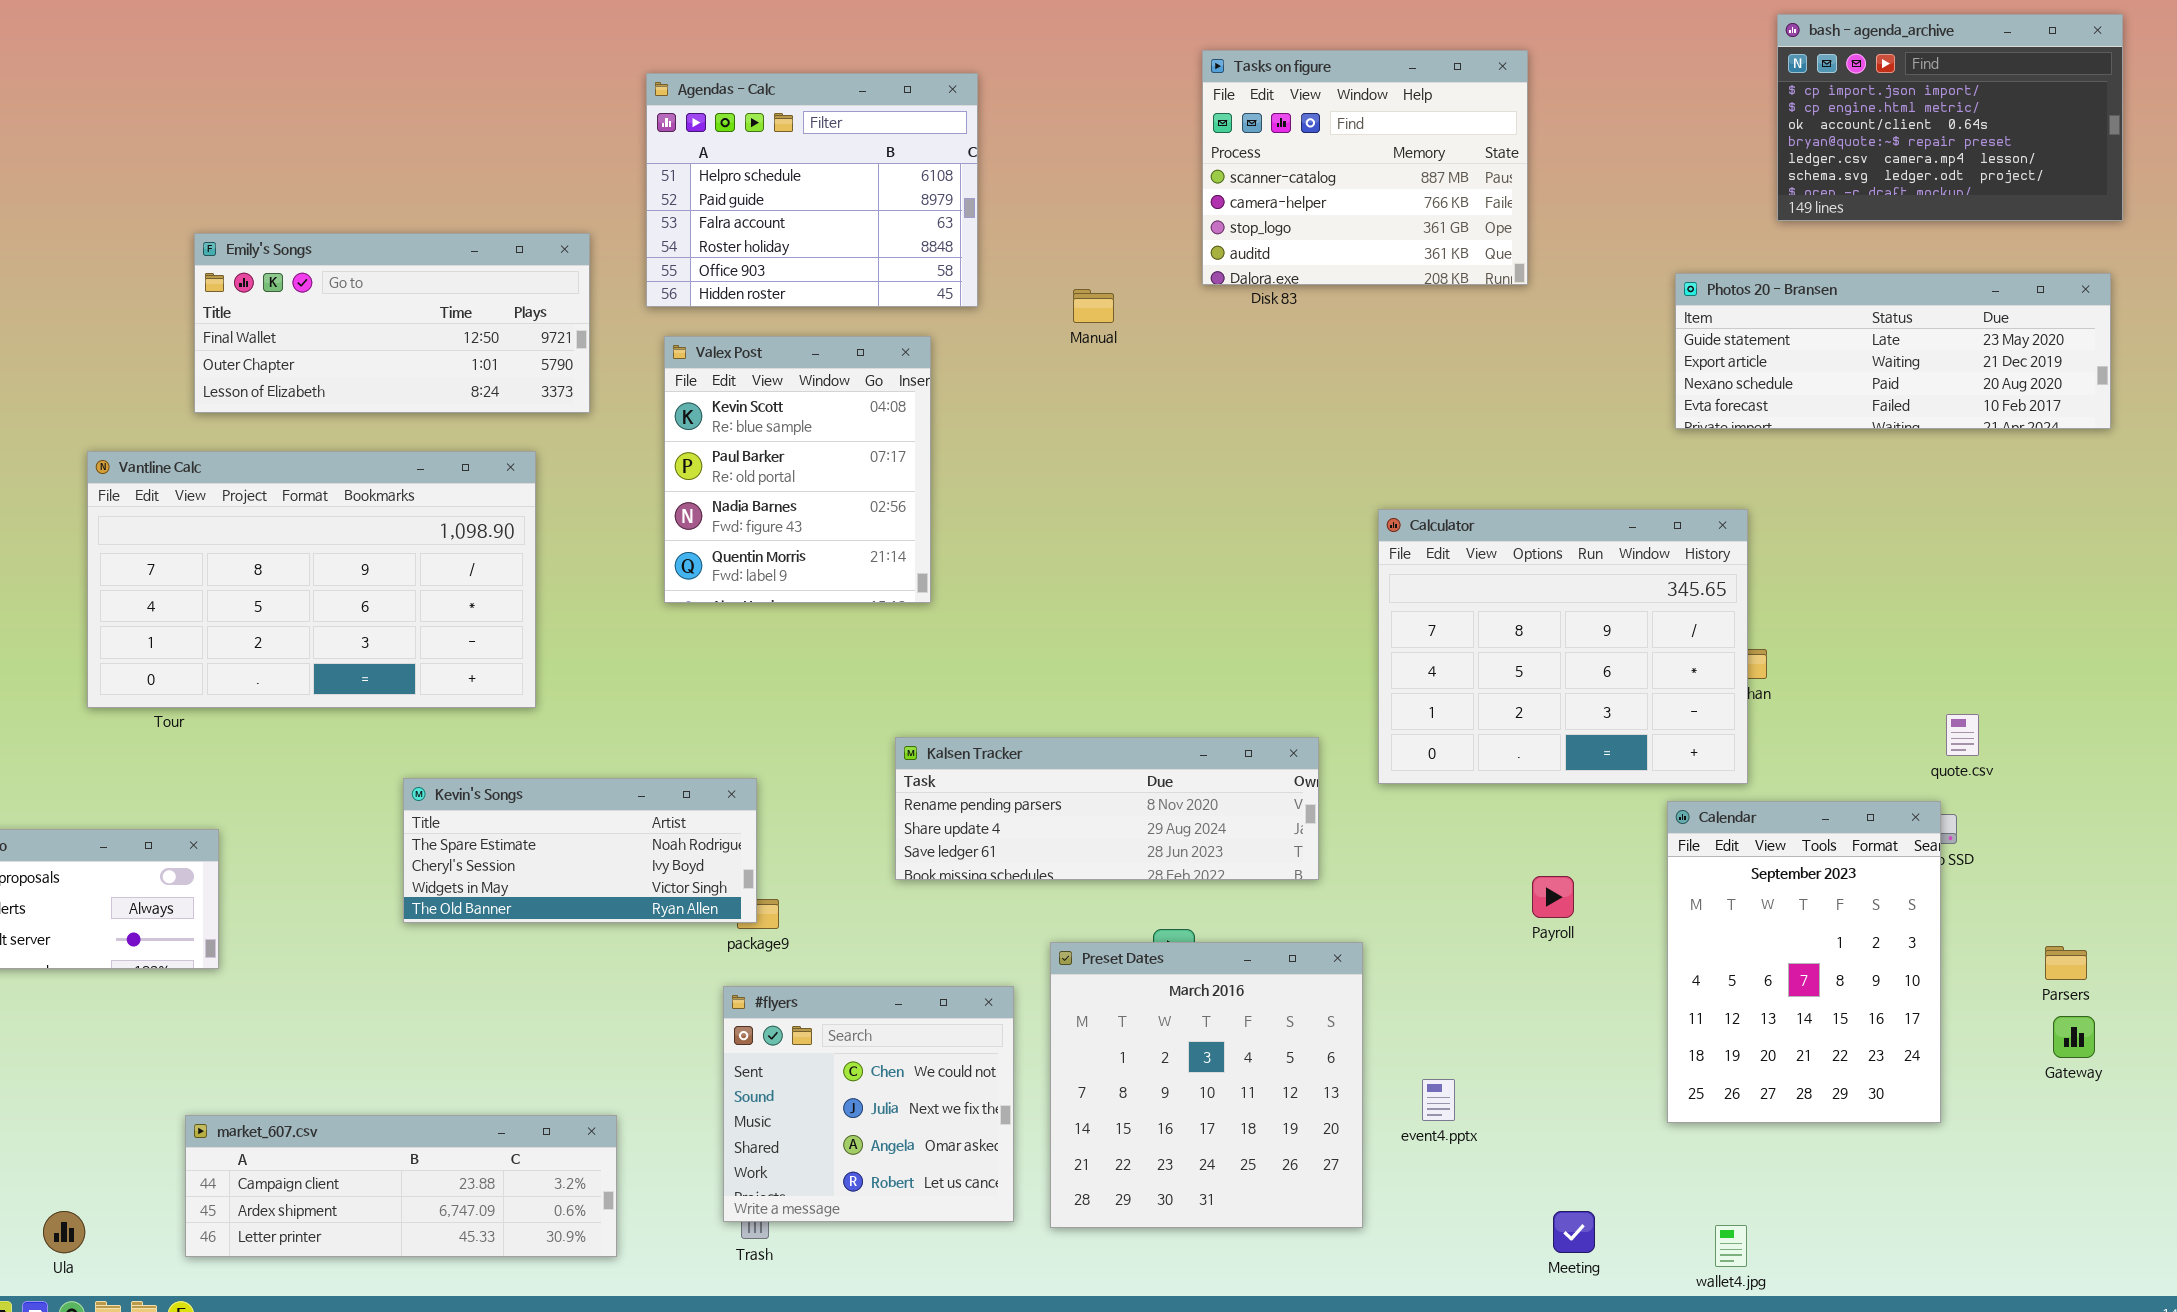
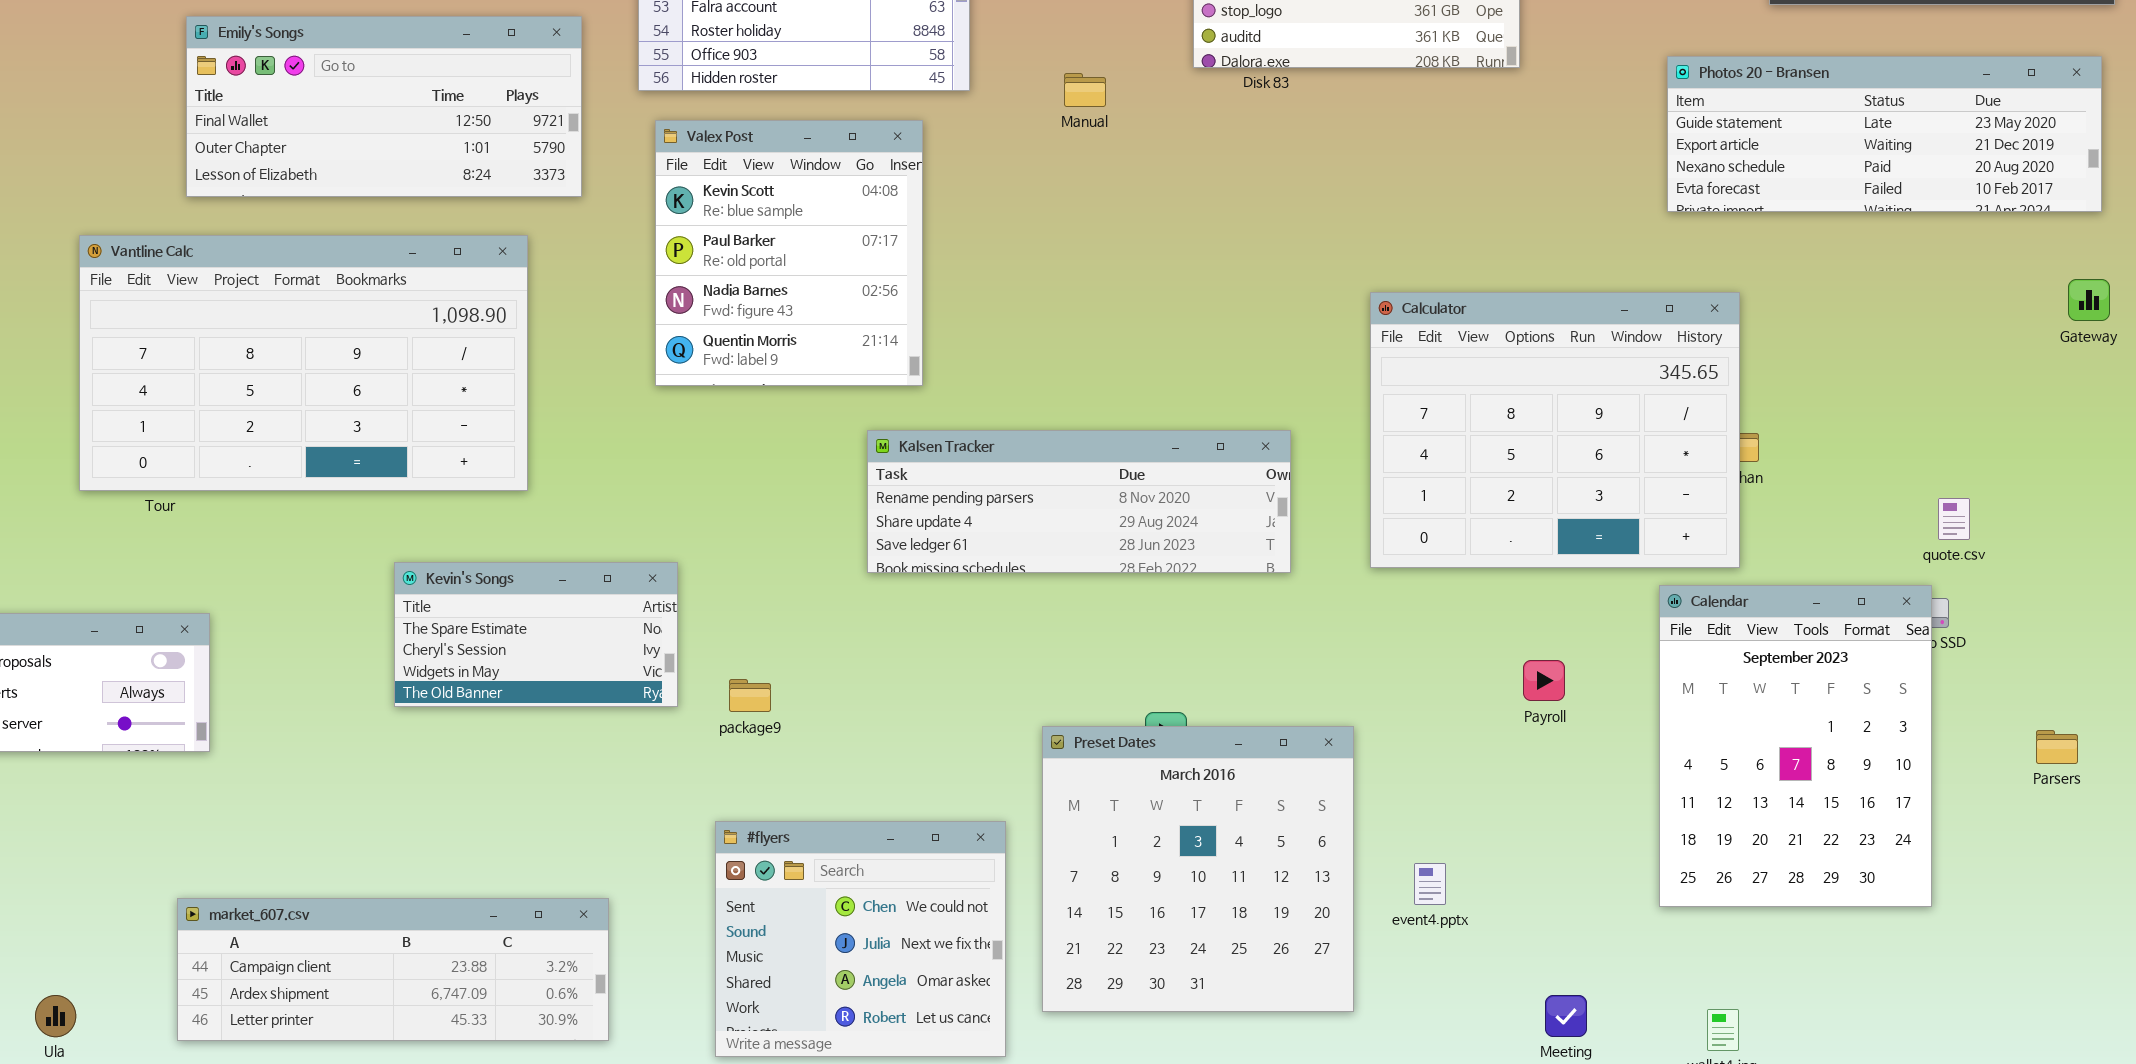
Kalsen Tracker: [895,737,1319,880] -> [867,430,1291,573], moved
Kevin's Songs: [403,778,757,923] -> [394,562,678,707], resized
#flyers: [723,986,1014,1222] -> [715,821,1006,1057], moved
Gateway: [2053,1016,2095,1058] -> [2068,279,2110,321], moved

